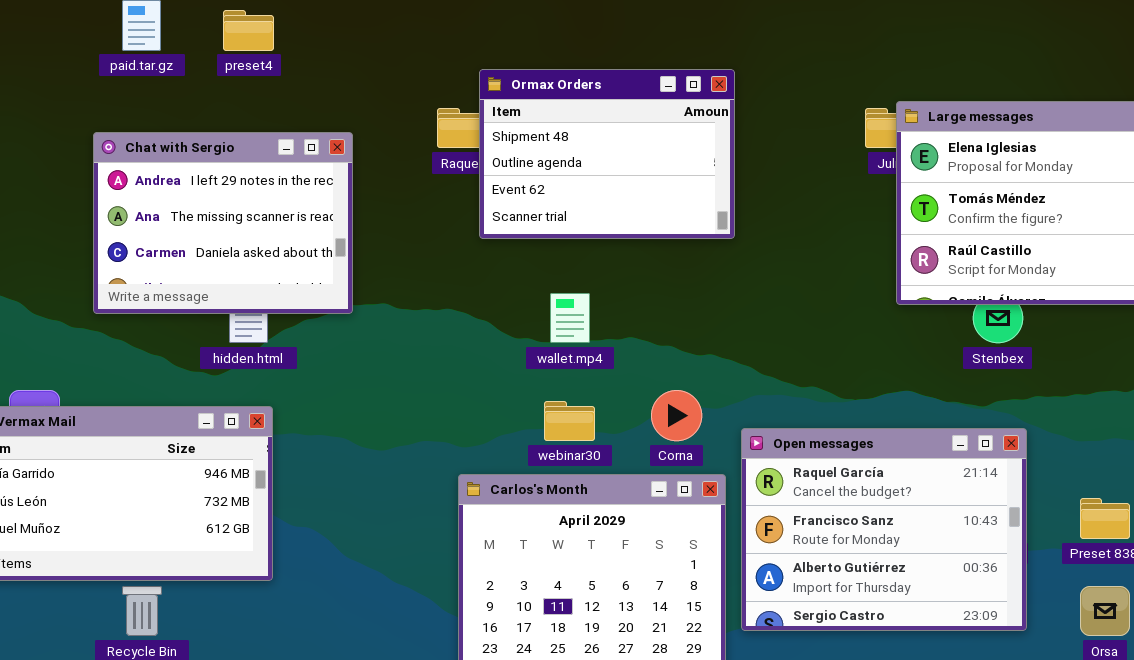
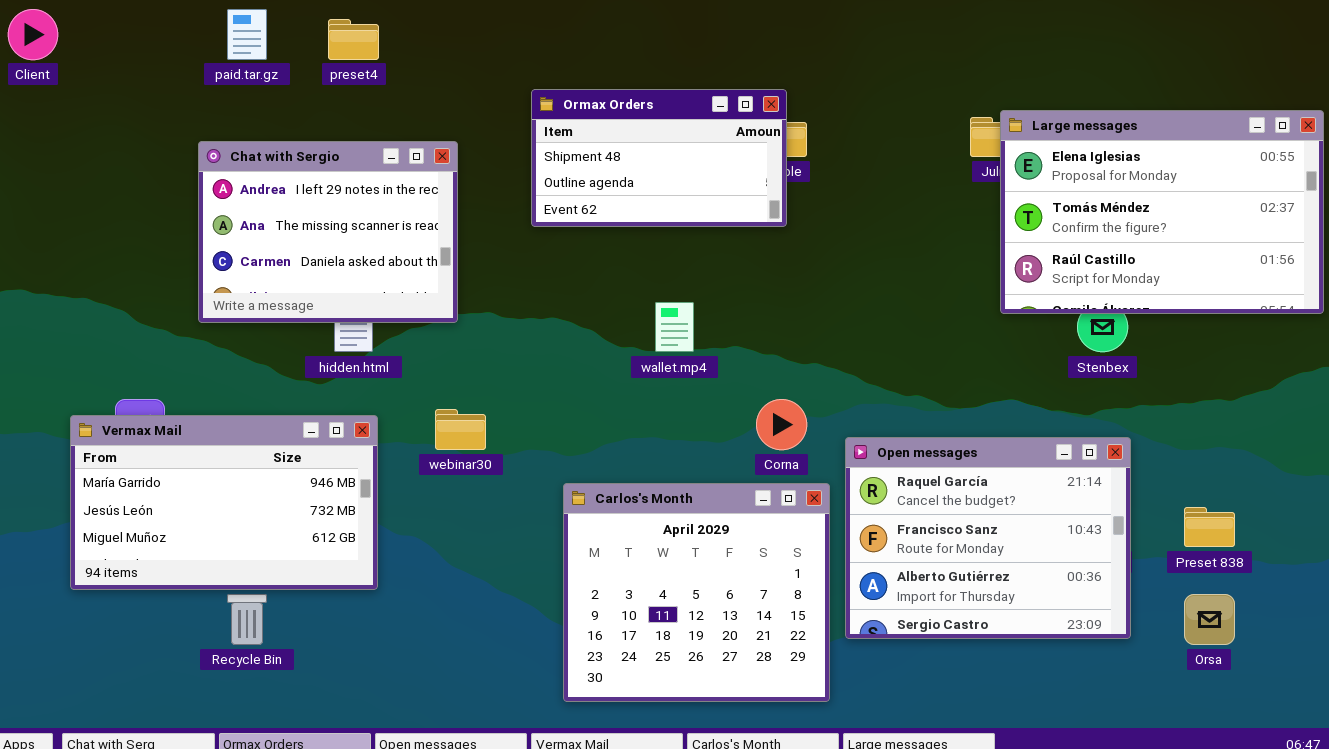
Ormax Orders: [479,69,735,239] -> [531,89,787,227], moved, resized
webinar30: [544,401,595,441] -> [435,409,486,450], moved

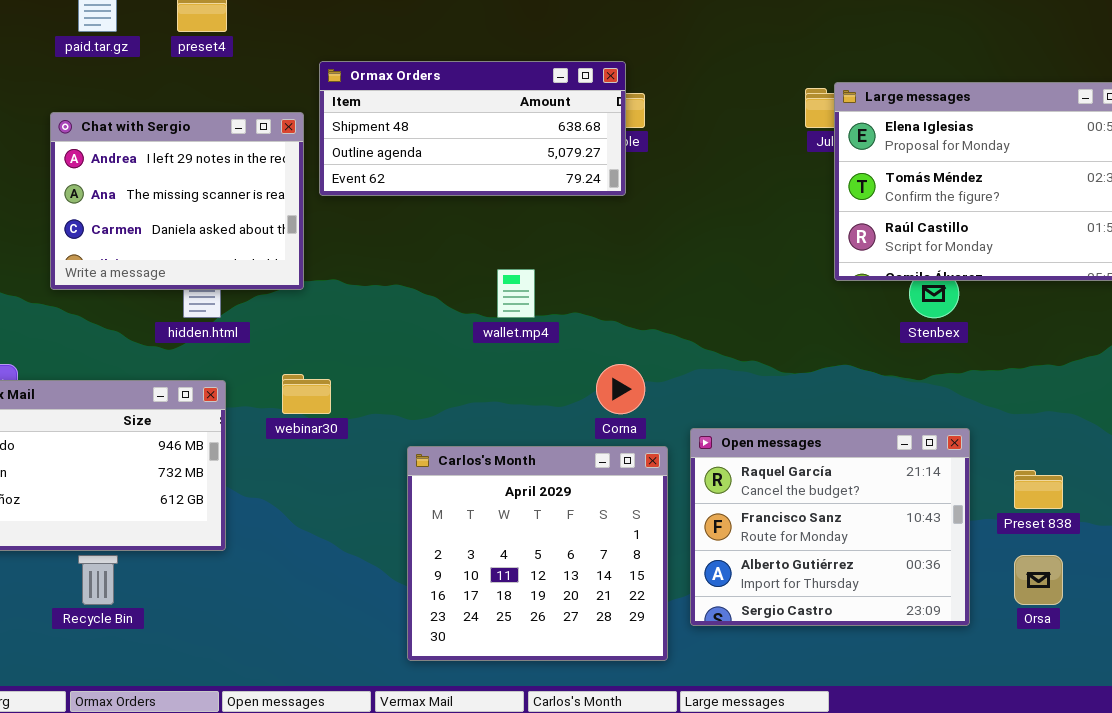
Ormax Orders: [531,89,787,227] -> [319,61,626,196], resized
Open messages: [845,437,1131,639] -> [690,428,970,626], moved

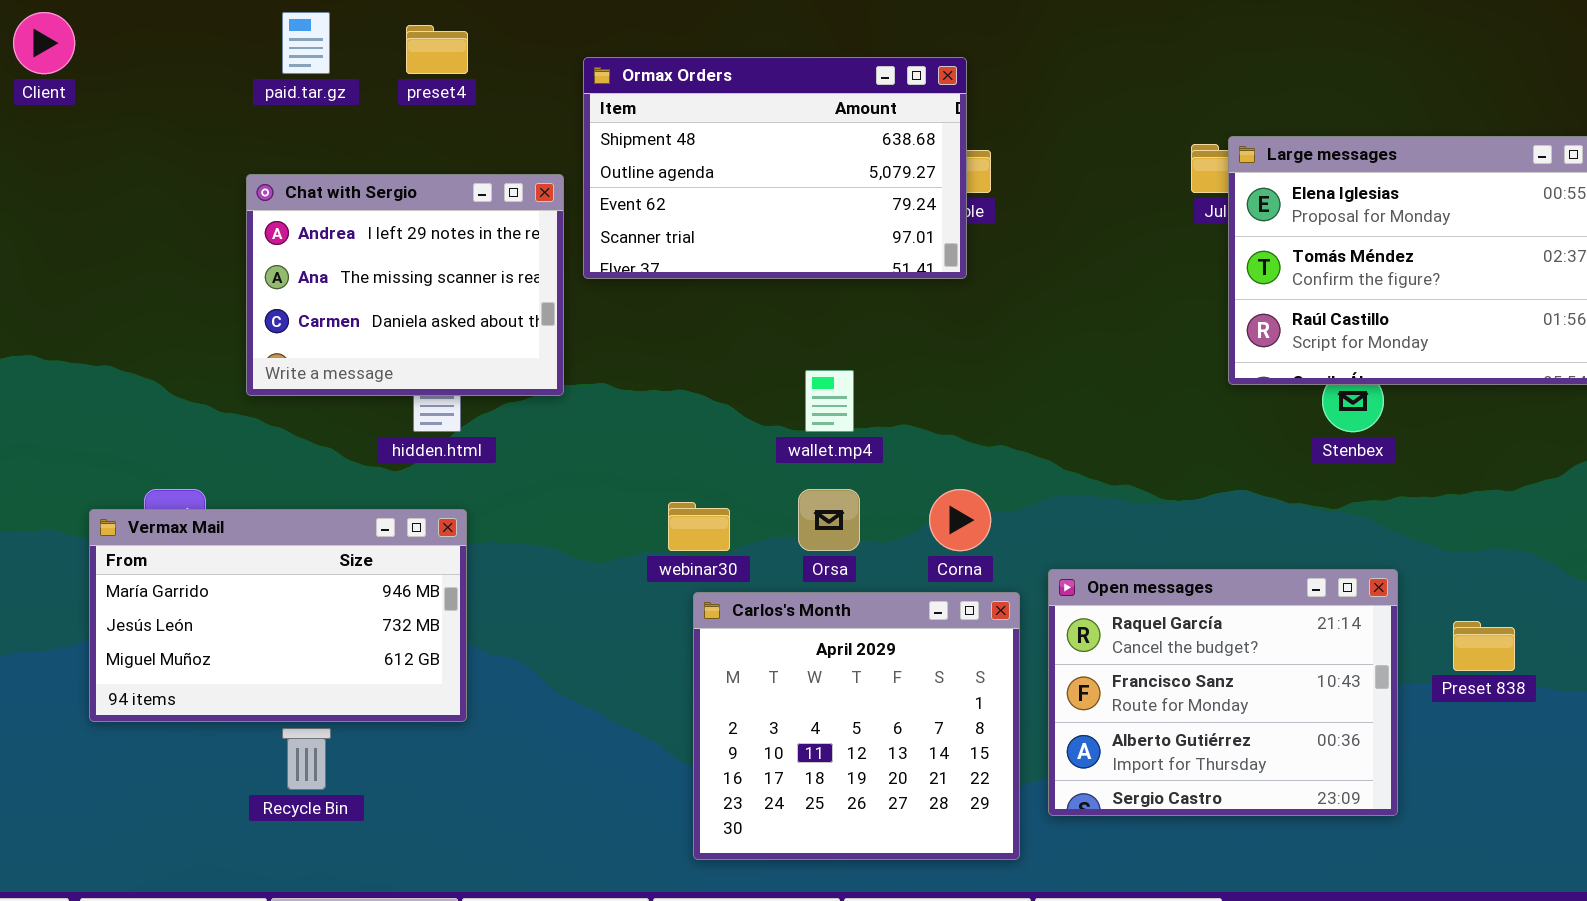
Ormax Orders: [319,61,626,196] -> [583,57,967,279], resized
webinar30: [282,374,331,414] -> [668,502,730,551], moved
Orsa: [1014,555,1063,605] -> [798,489,860,551], moved

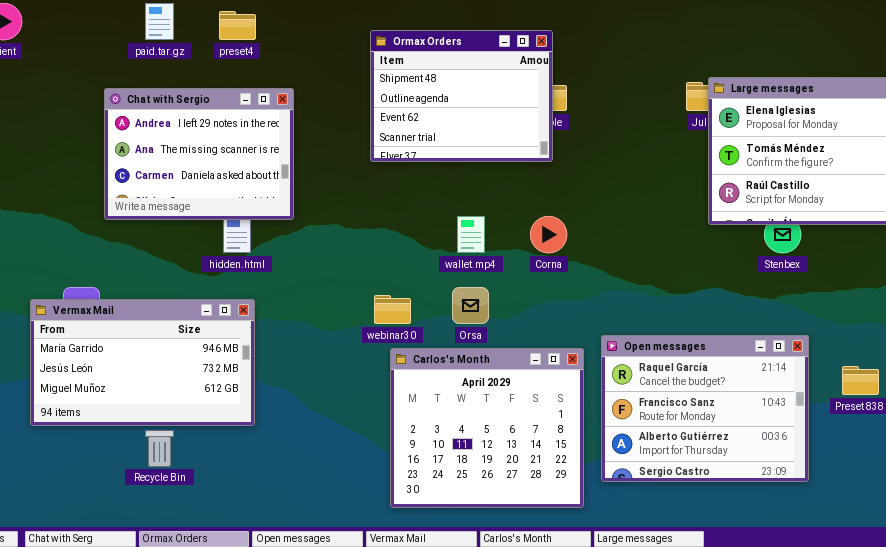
Ormax Orders: [583,57,967,279] -> [370,30,553,162], resized
Chat with Sergio: [246,174,564,396] -> [104,88,294,220], moved
Corna: [929,489,991,551] -> [530,216,567,253], moved

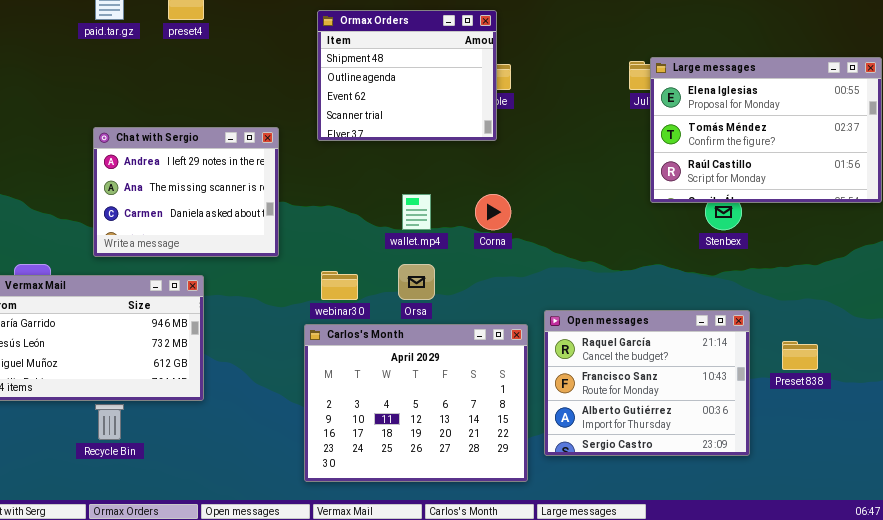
Chat with Sergio: [104,88,294,220] -> [93,127,279,257], moved
Carlos's Month: [390,348,584,508] -> [304,324,528,482], resized

